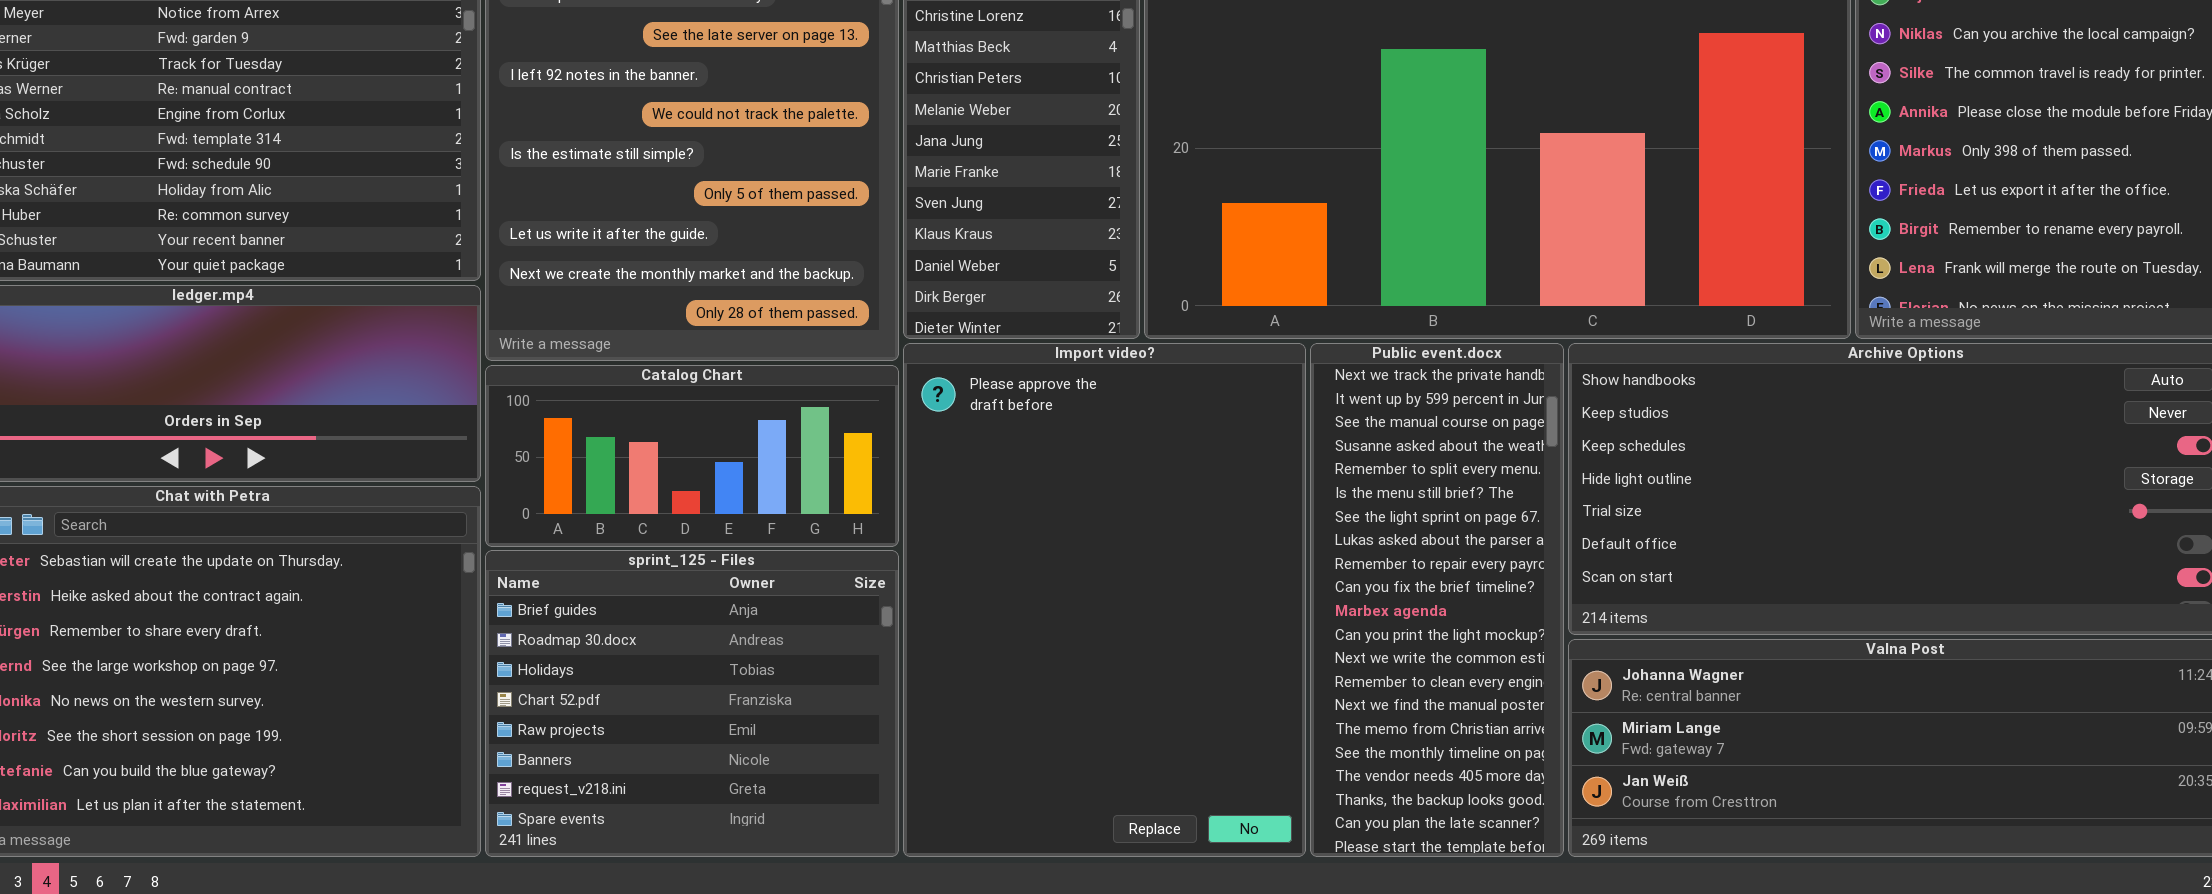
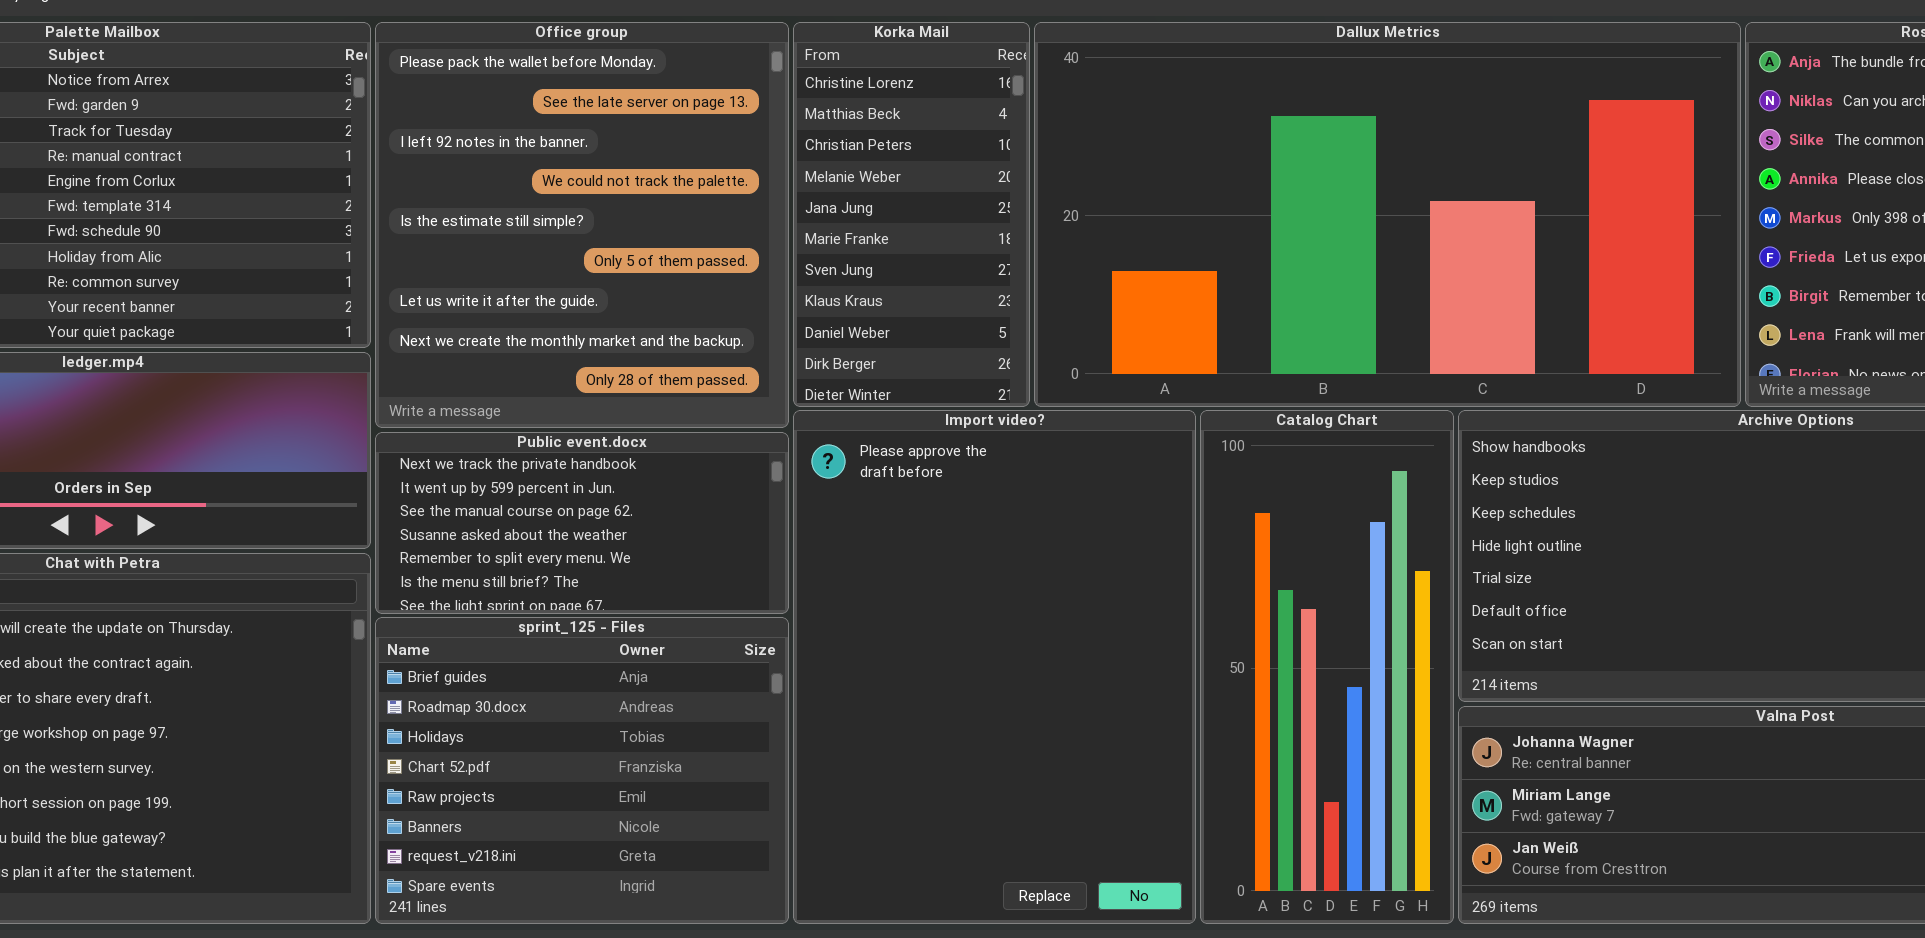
Public event.docx: [1310,343,1564,857] -> [375,432,789,614], moved, resized
Catalog Chart: [485,365,899,547] -> [1200,410,1454,924], moved, resized

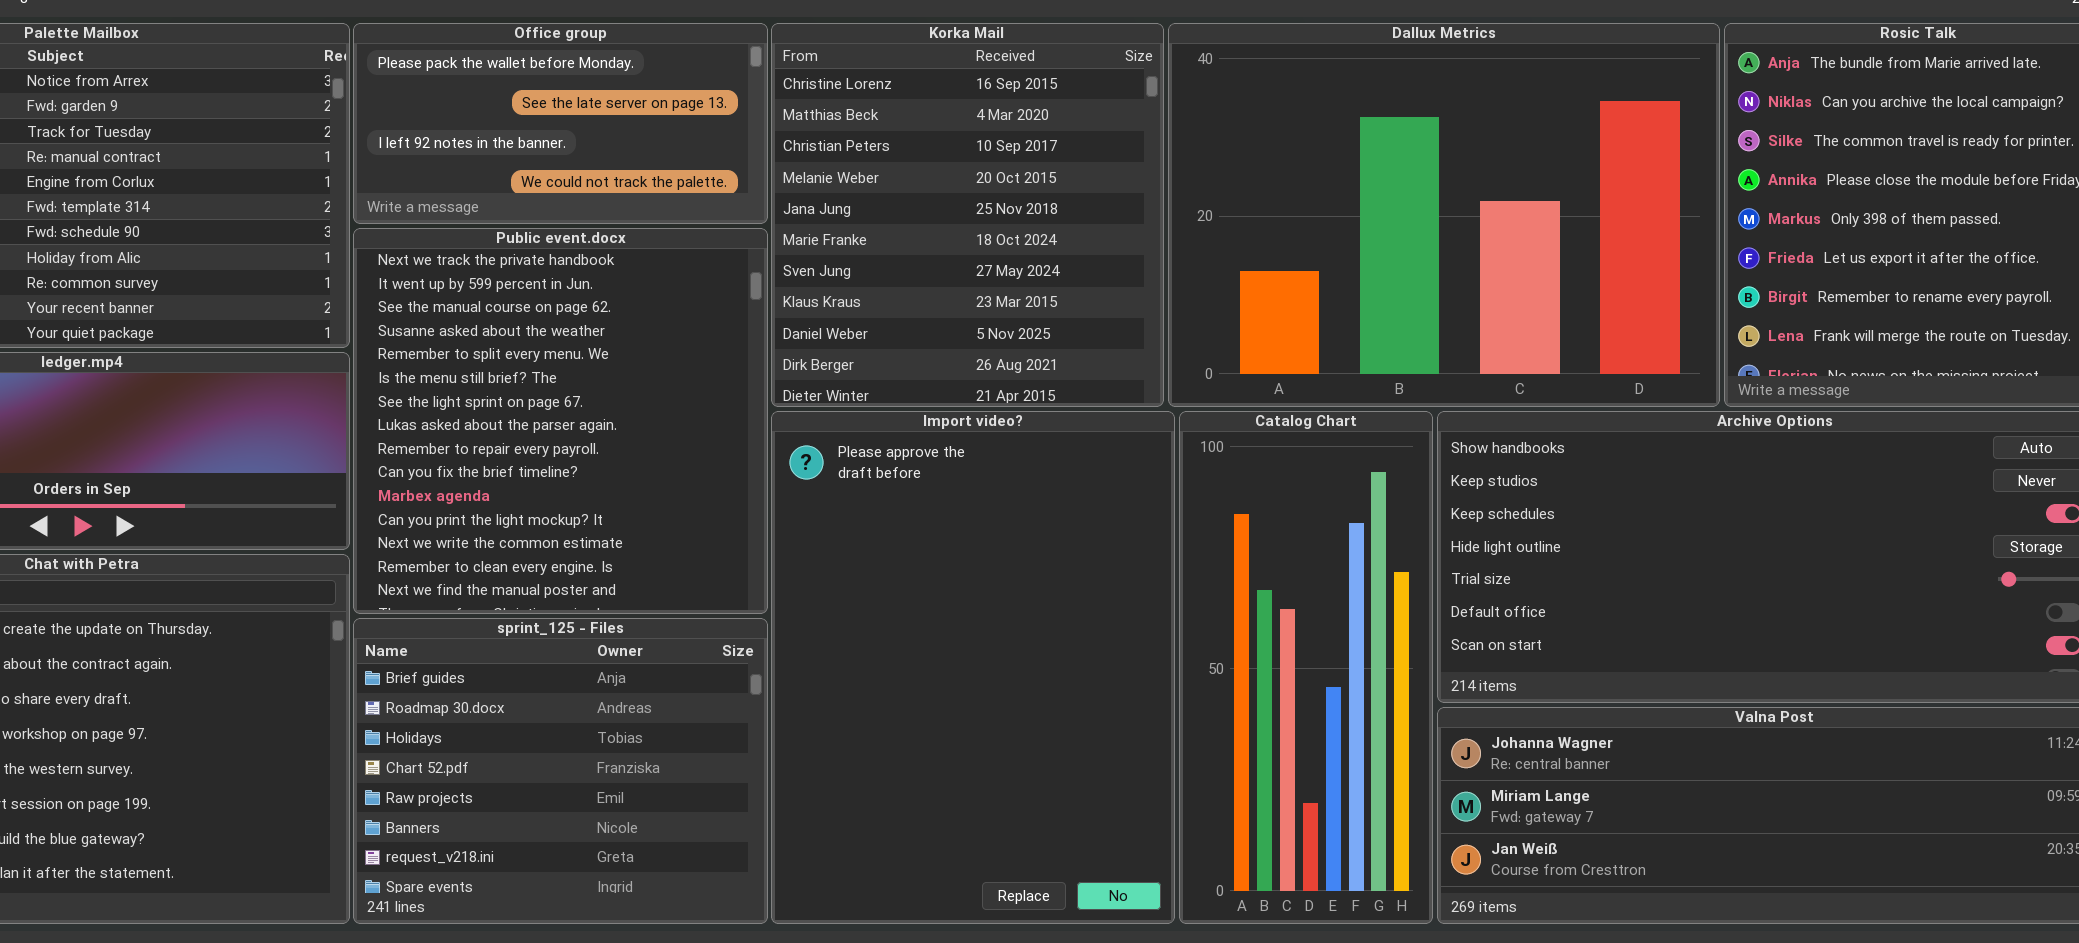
Office group: [375,22,789,428] -> [353,23,768,224], resized
Korka Mail: [793,22,1030,407] -> [771,23,1164,407], resized
Dallux Metrics: [1034,22,1741,407] -> [1168,23,1720,407], resized
Public event.docx: [375,432,789,614] -> [353,228,768,614], resized

